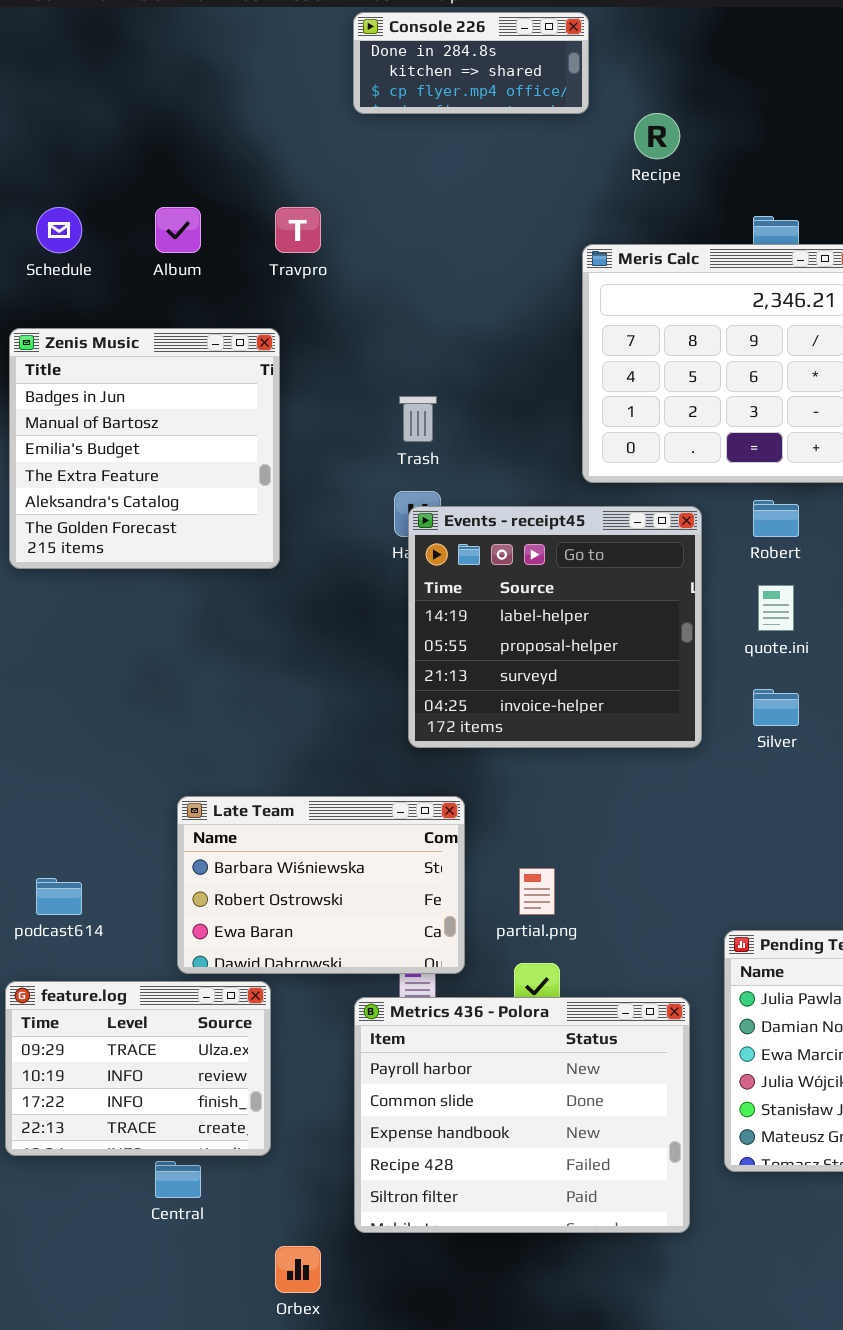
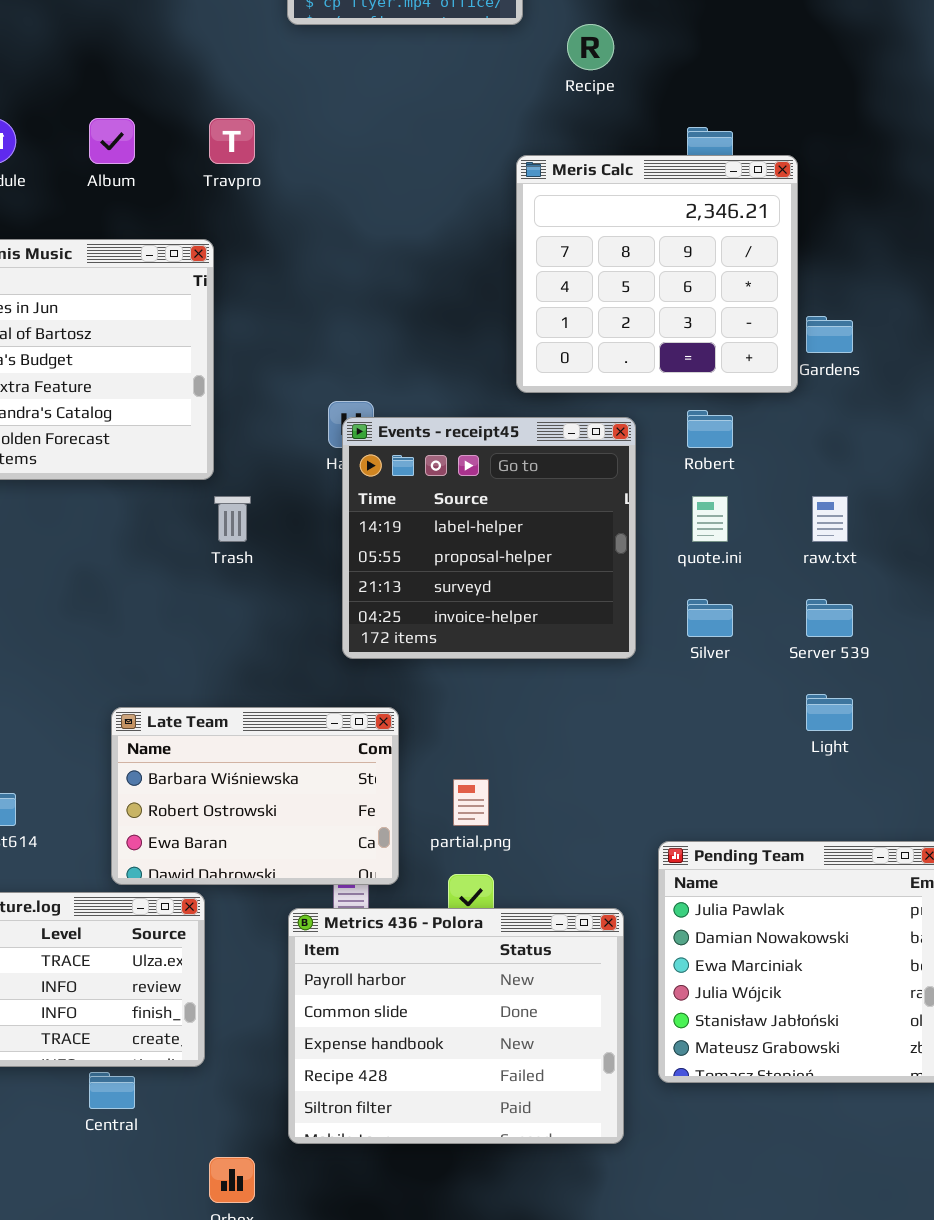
Trash: [399,396,437,442] -> [214,496,251,542], moved

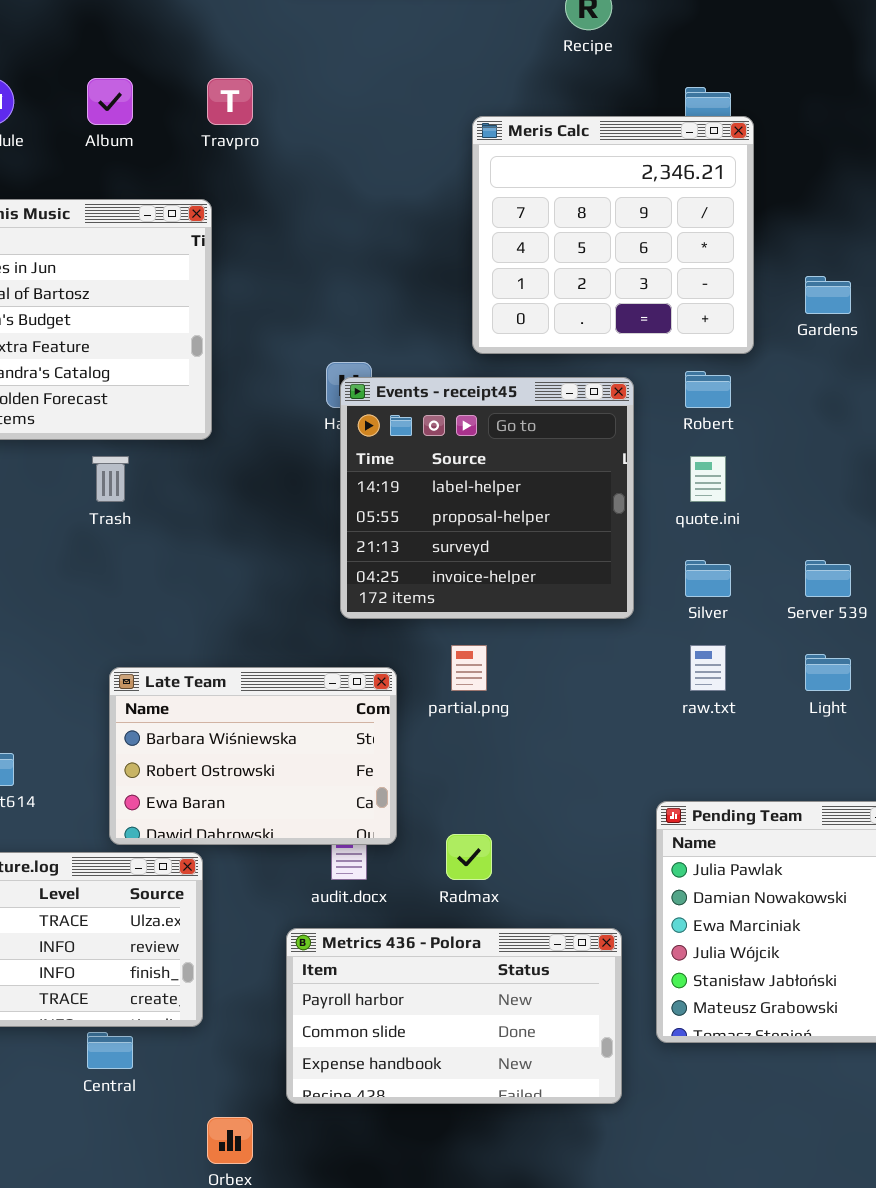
Meris Calc: [516,155,798,393] -> [472,116,754,354], moved
Trash: [214,496,251,542] -> [92,456,129,502], moved
raw.txt: [812,496,848,542] -> [690,645,726,691], moved
partial.png: [453,779,489,826] -> [451,645,487,691], moved
Metrics 436 - Polora: [288,908,624,1144] -> [286,928,622,1104], resized

